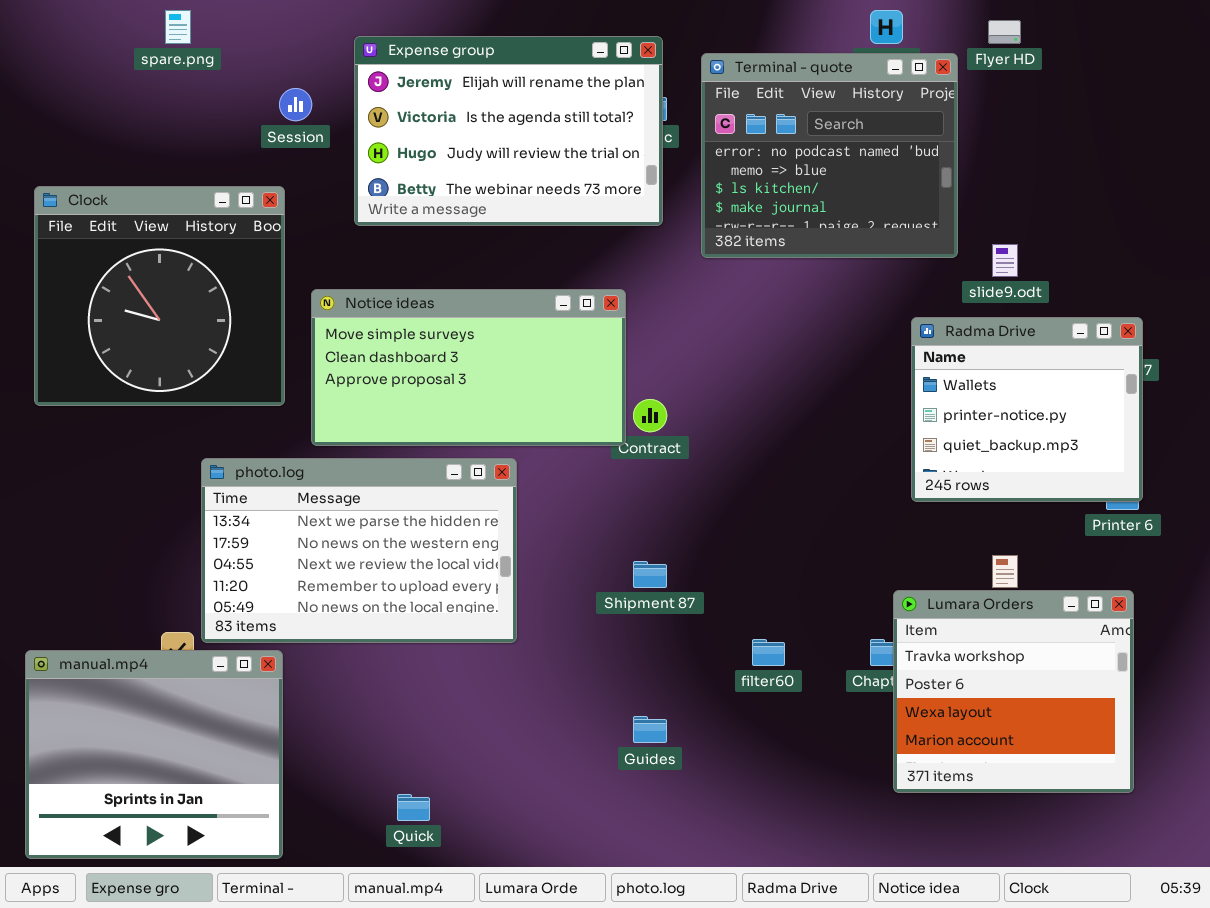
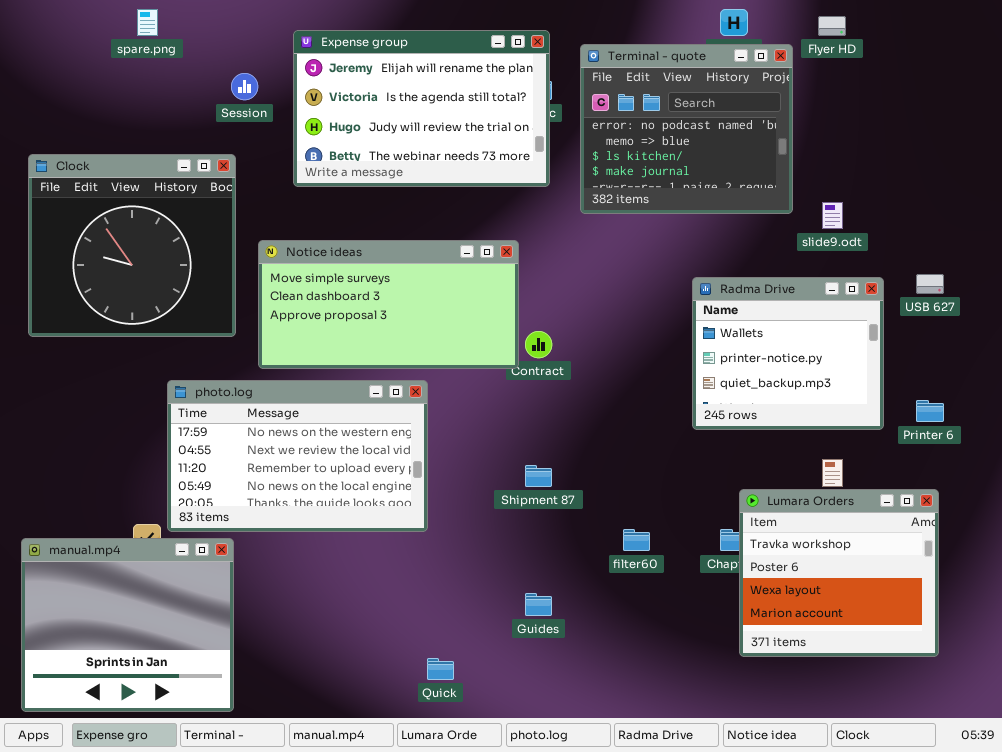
Radma Drive: [911,317,1143,502] -> [692,277,884,430], moved
photo.log: [201,458,517,643] -> [167,380,428,532], scrolled down 1 row
Quick: [397,794,430,821] -> [427,658,454,680], moved

